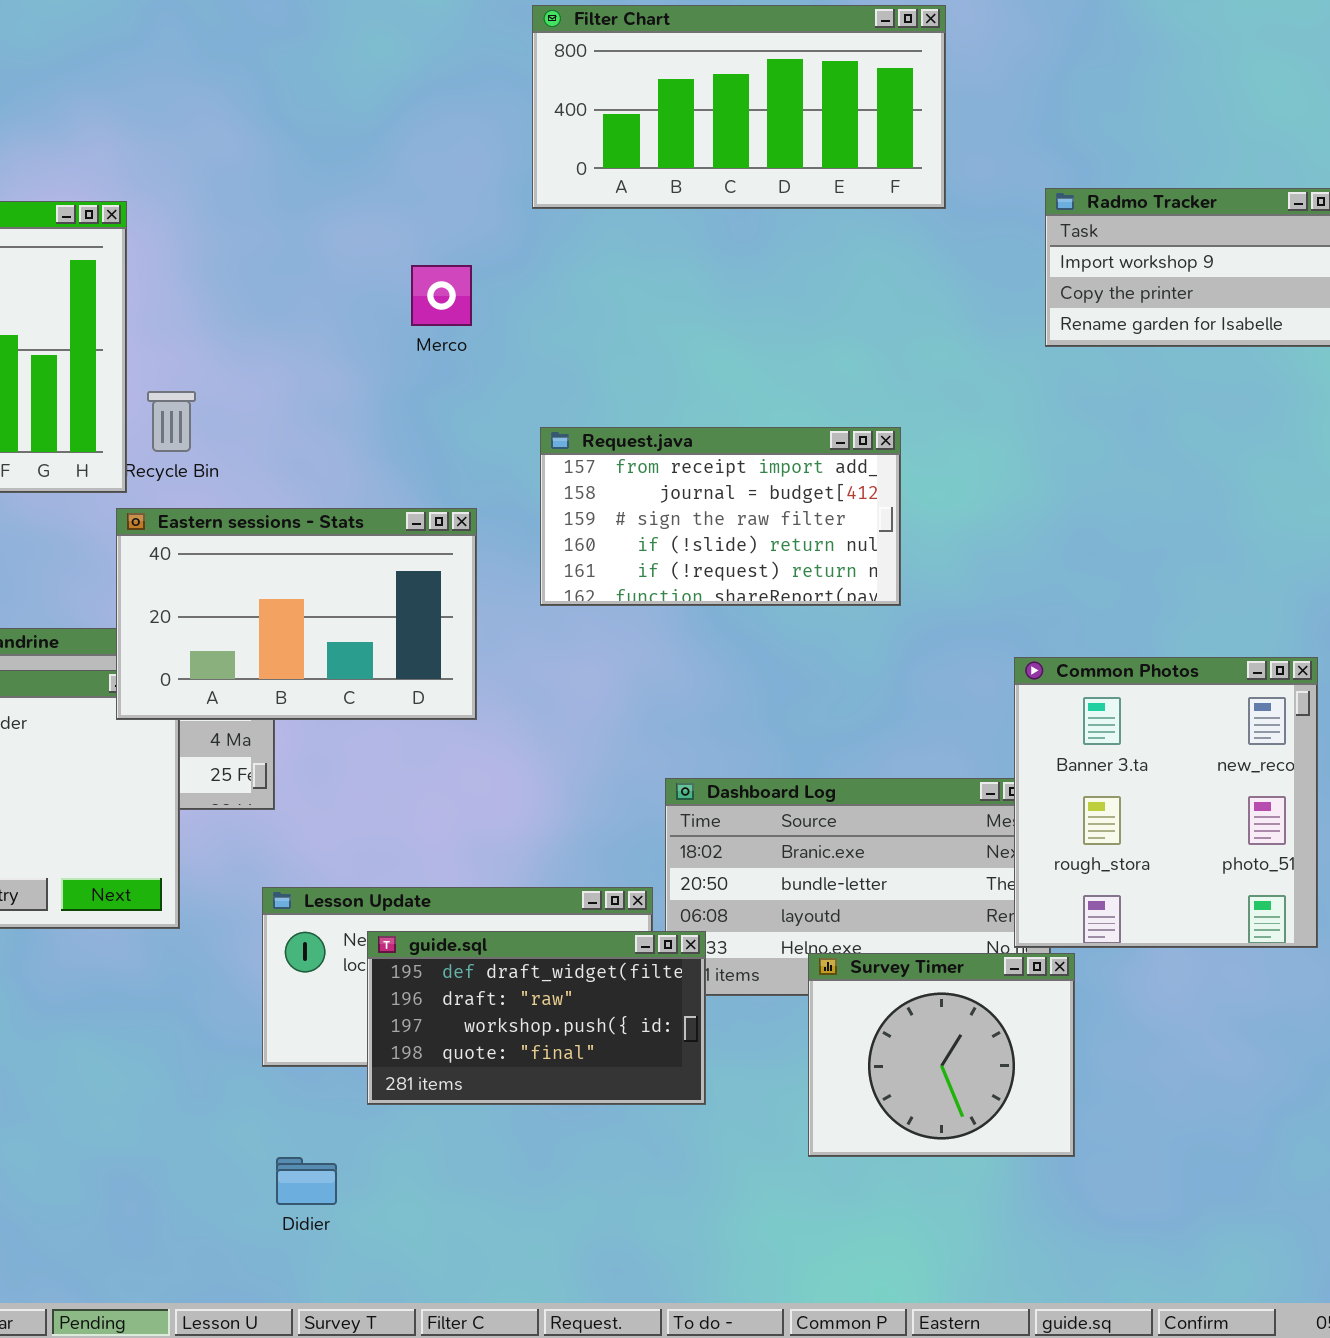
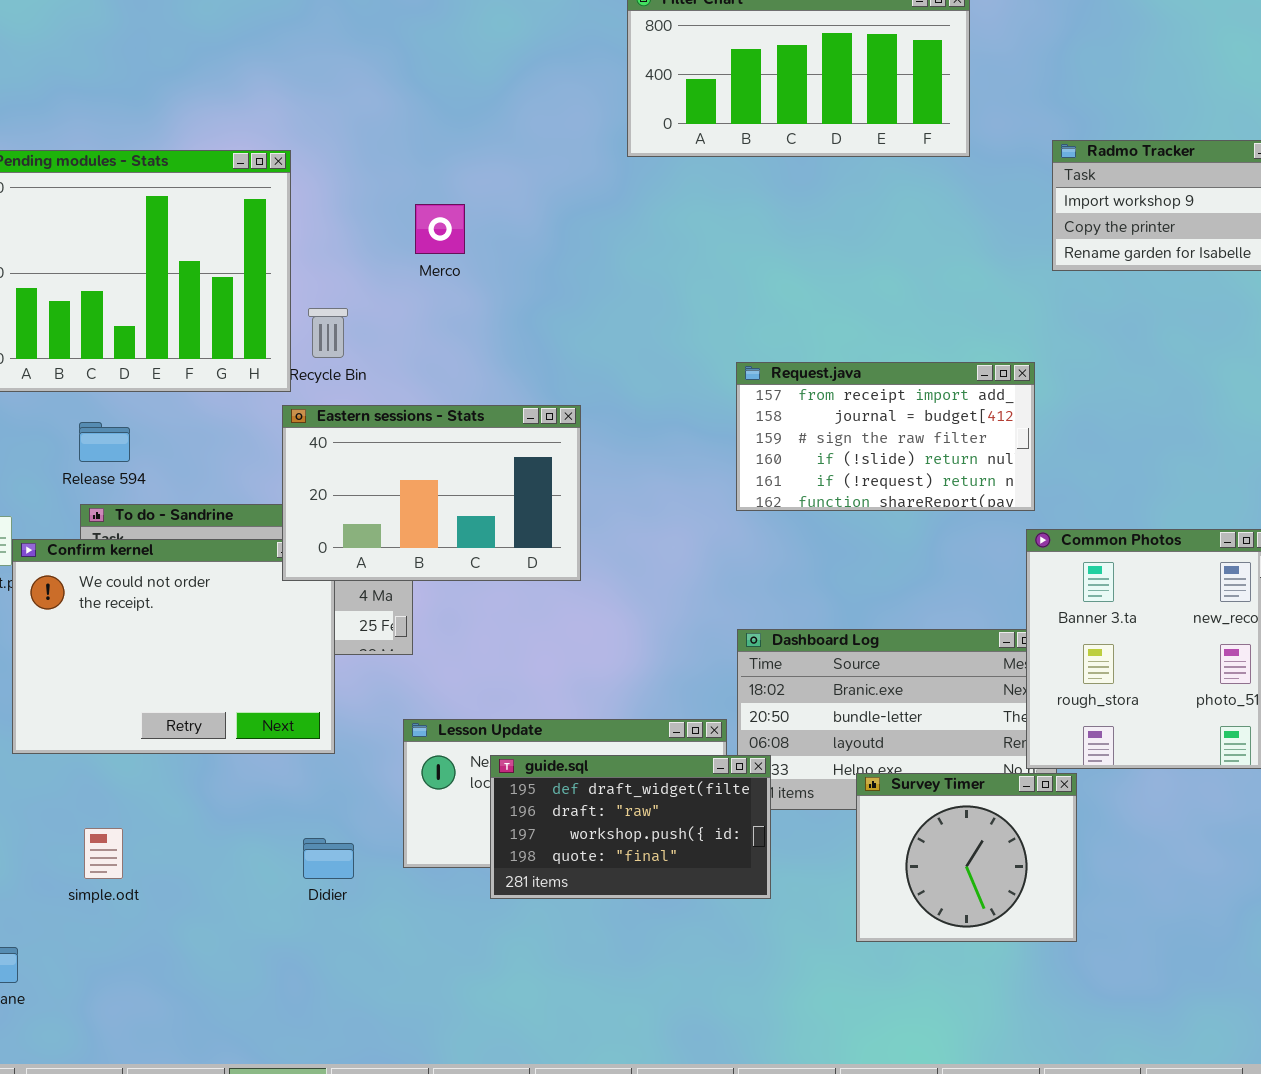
Merco: [411,265,472,326] -> [415,204,465,254], moved
Request.java: [540,427,901,606] -> [736,362,1035,511], moved
Didier: [276,1157,337,1205] -> [303,838,354,879], moved

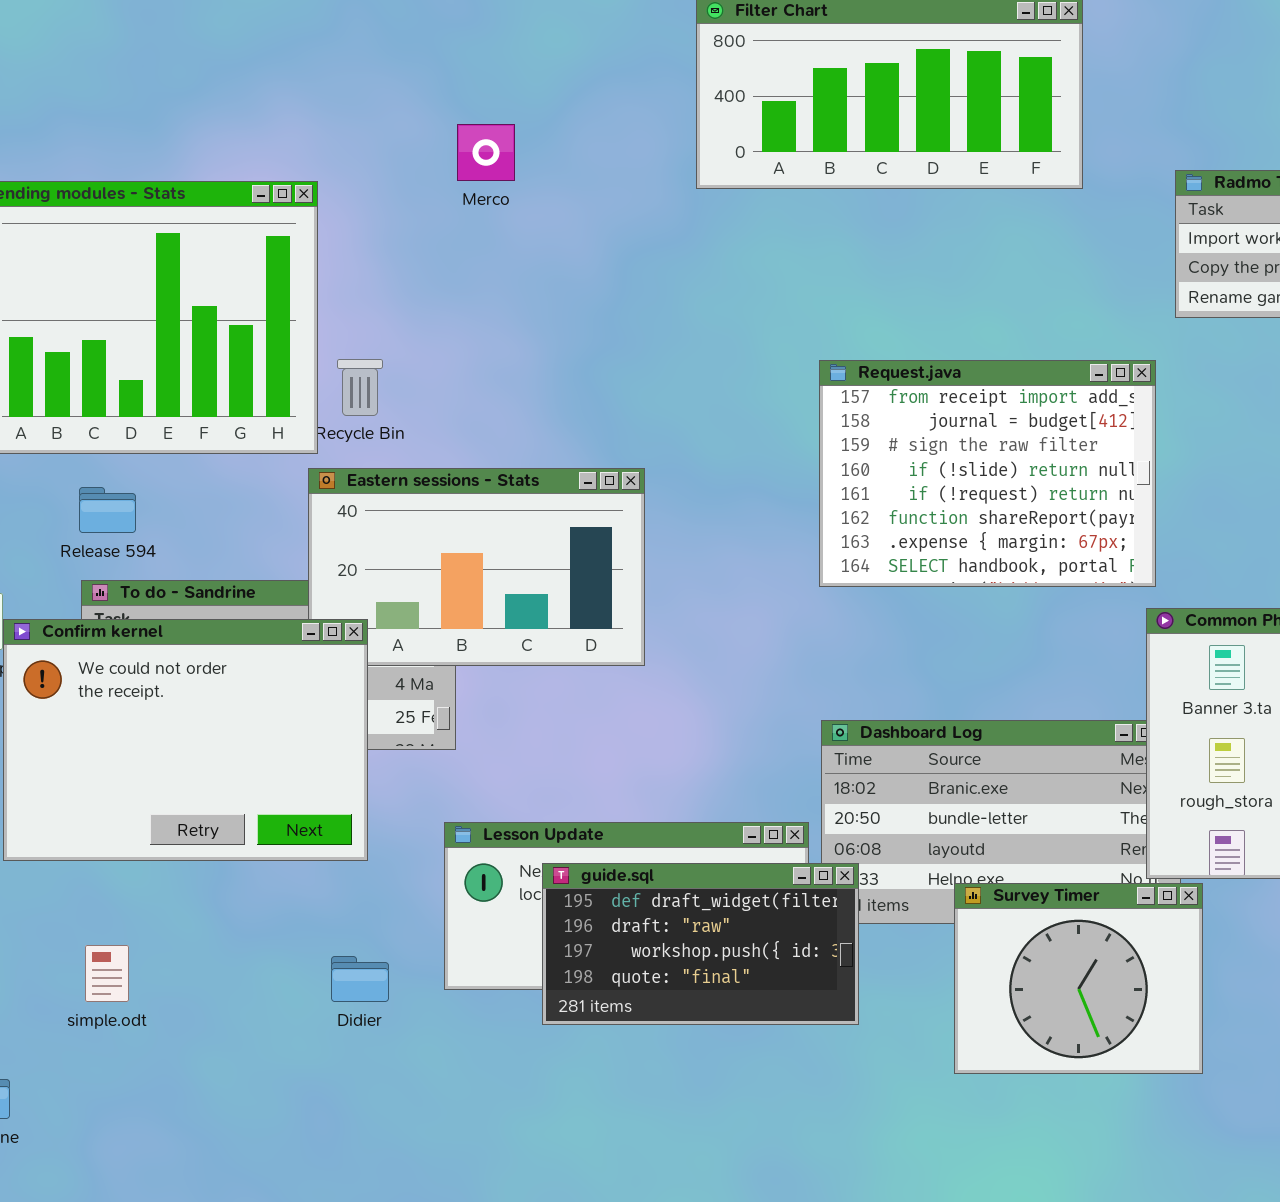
Merco: [415,204,465,254] -> [457,124,515,181], moved
Request.java: [736,362,1035,511] -> [819,360,1156,587], resized
Confirm kernel: [12,539,335,754] -> [3,619,368,861], raised

